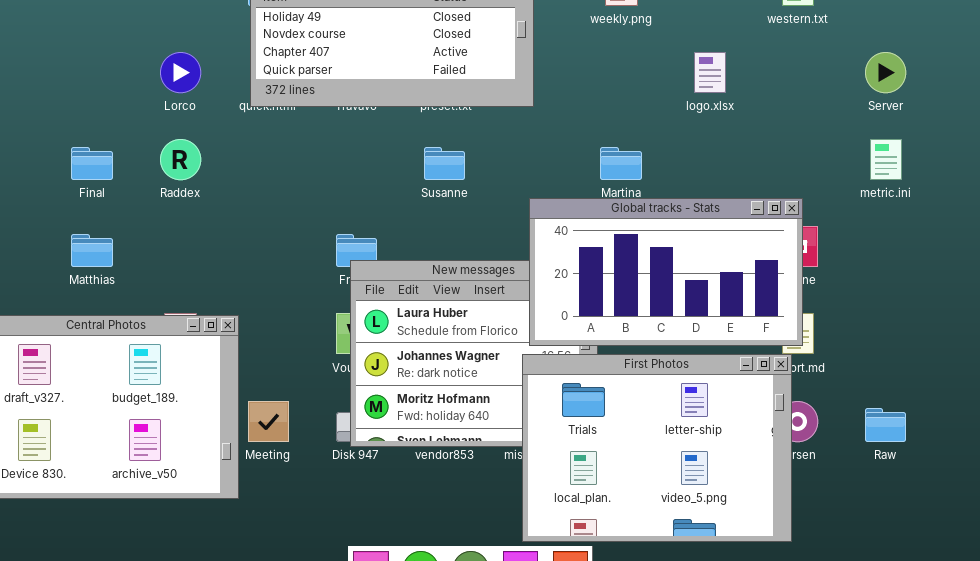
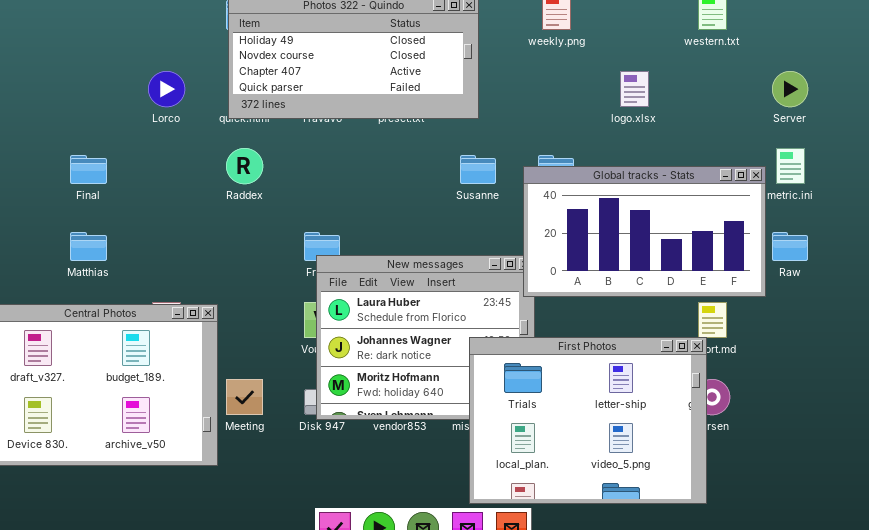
Raddex: [160,139,201,180] -> [226,148,263,184], moved
Susanne: [424,147,465,180] -> [460,155,496,184], moved
Global tracks - Stats: [529,198,803,346] -> [523,166,766,297], moved
Raw: [865,408,906,442] -> [772,232,808,261], moved

